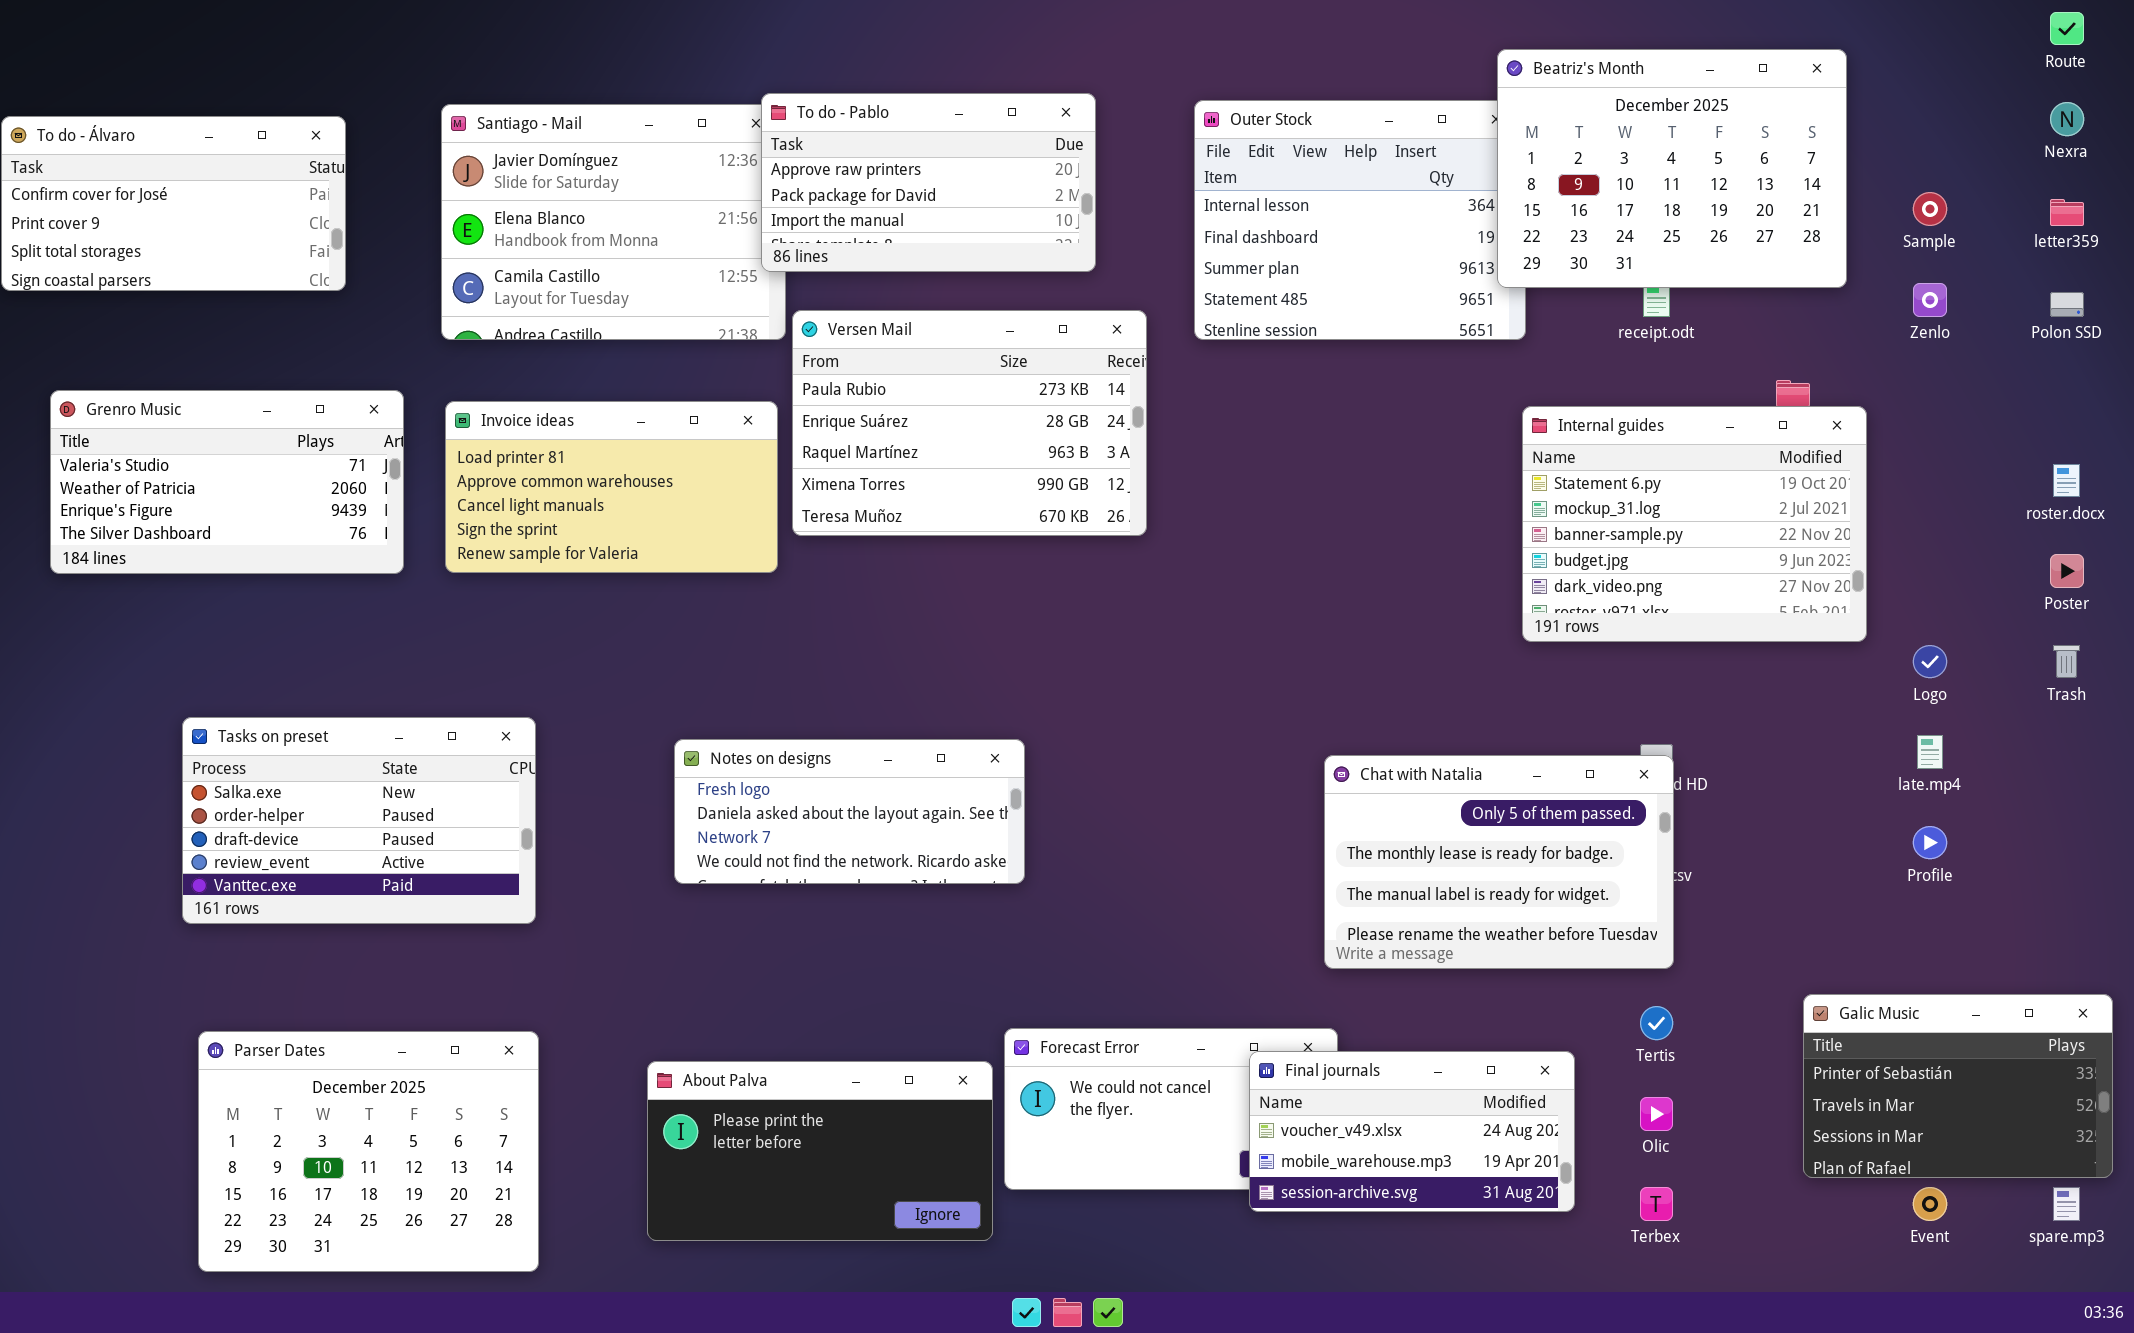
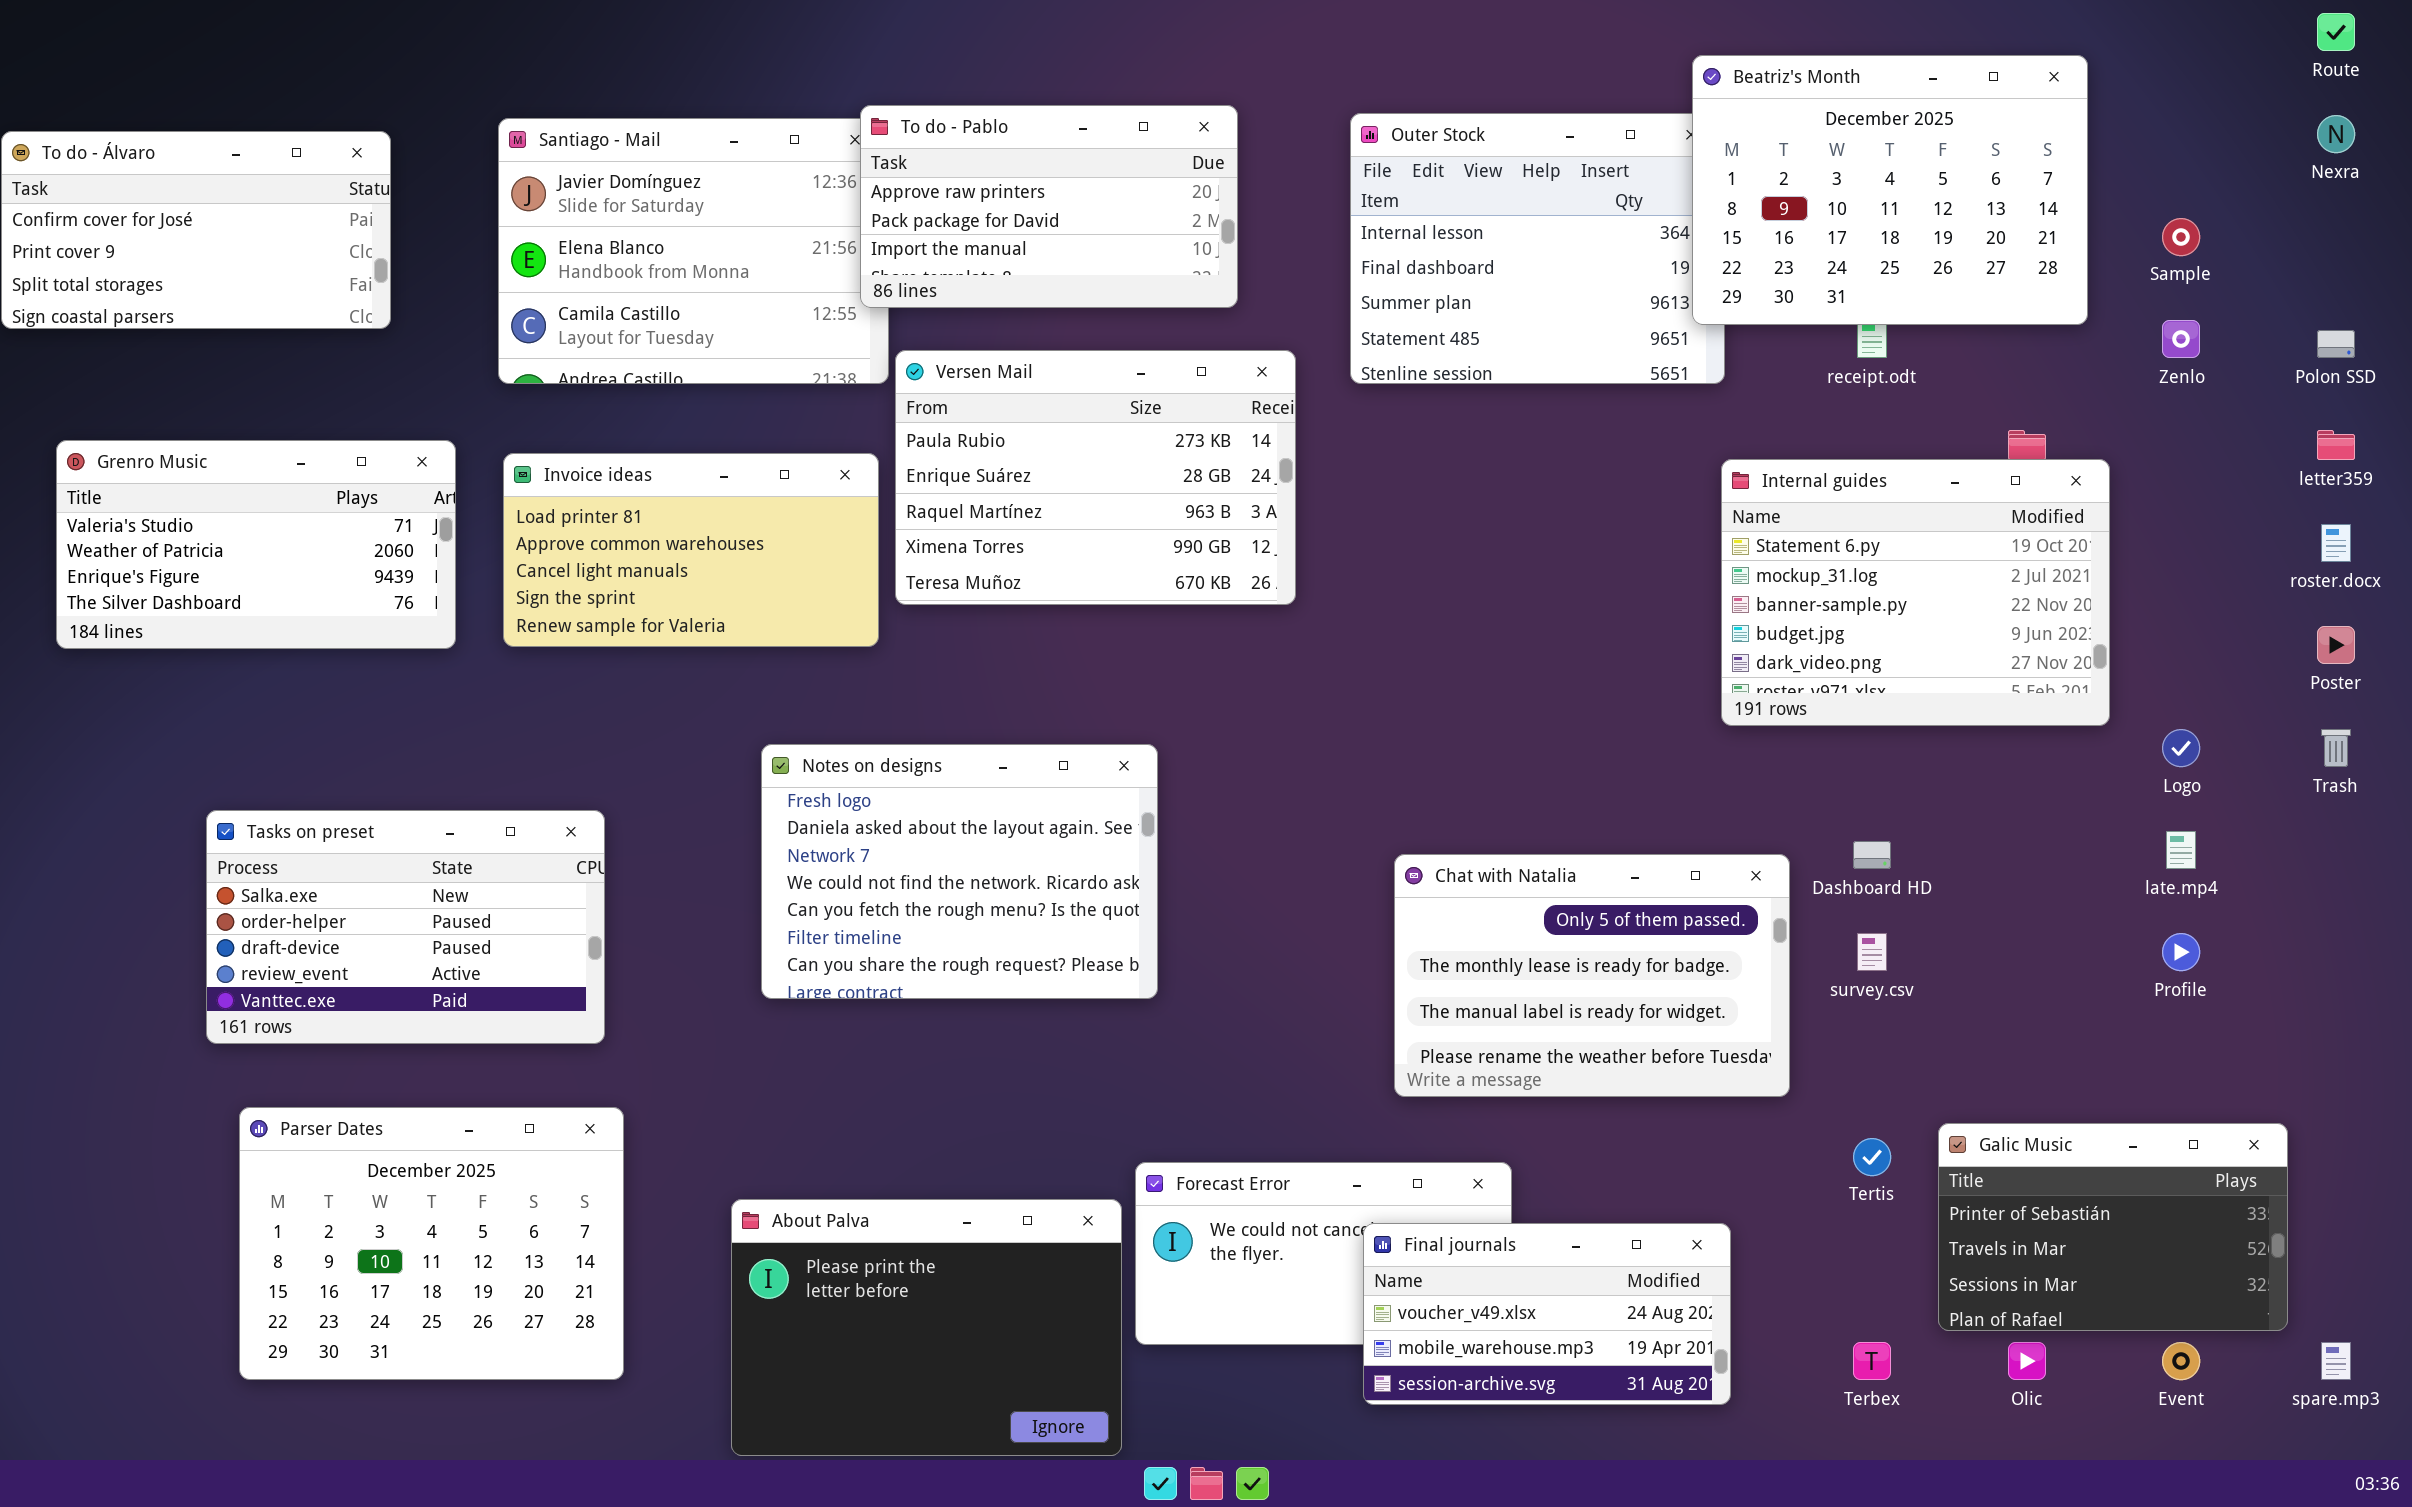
letter359: [2050,199,2084,226] -> [2317,430,2355,460], moved
Notes on designs: [674,739,1025,884] -> [761,744,1158,999], resized
Chat with Natalia: [1324,755,1674,969] -> [1394,854,1790,1097], moved
Galic Music: [1803,994,2113,1178] -> [1938,1123,2288,1331], moved
Parser Dates: [198,1031,539,1272] -> [239,1107,624,1380], moved
Final journals: [1249,1051,1575,1212] -> [1363,1223,1731,1405], moved
About Palva: [647,1061,993,1241] -> [731,1199,1122,1456], resized
Olic: [1640,1097,1673,1131] -> [2008,1342,2046,1380], moved

